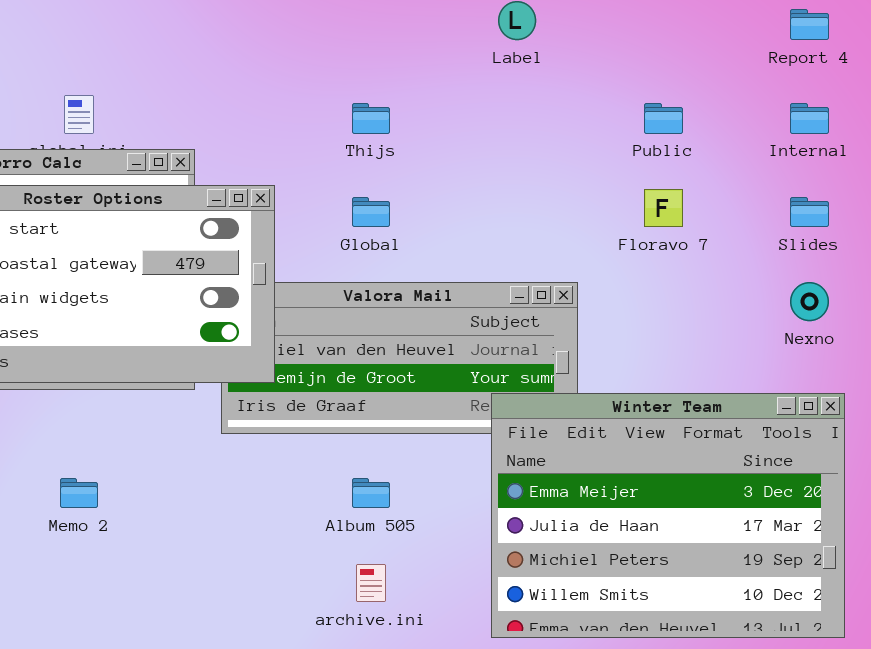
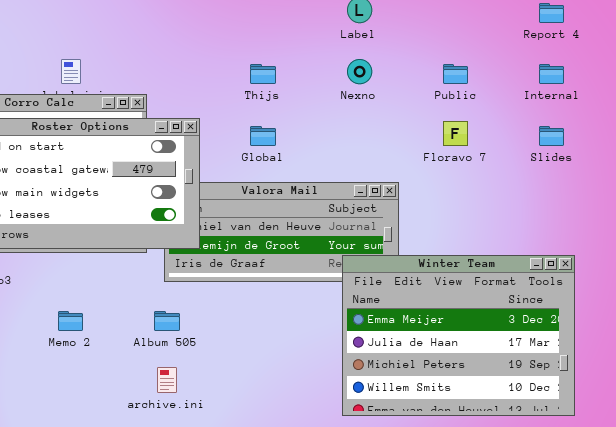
Nexno: [790,282,829,321] -> [347,59,372,84], moved
Album 505: [352,478,390,508] -> [154,311,180,331], moved
archive.ini: [356,564,386,602] -> [157,367,177,393], moved

